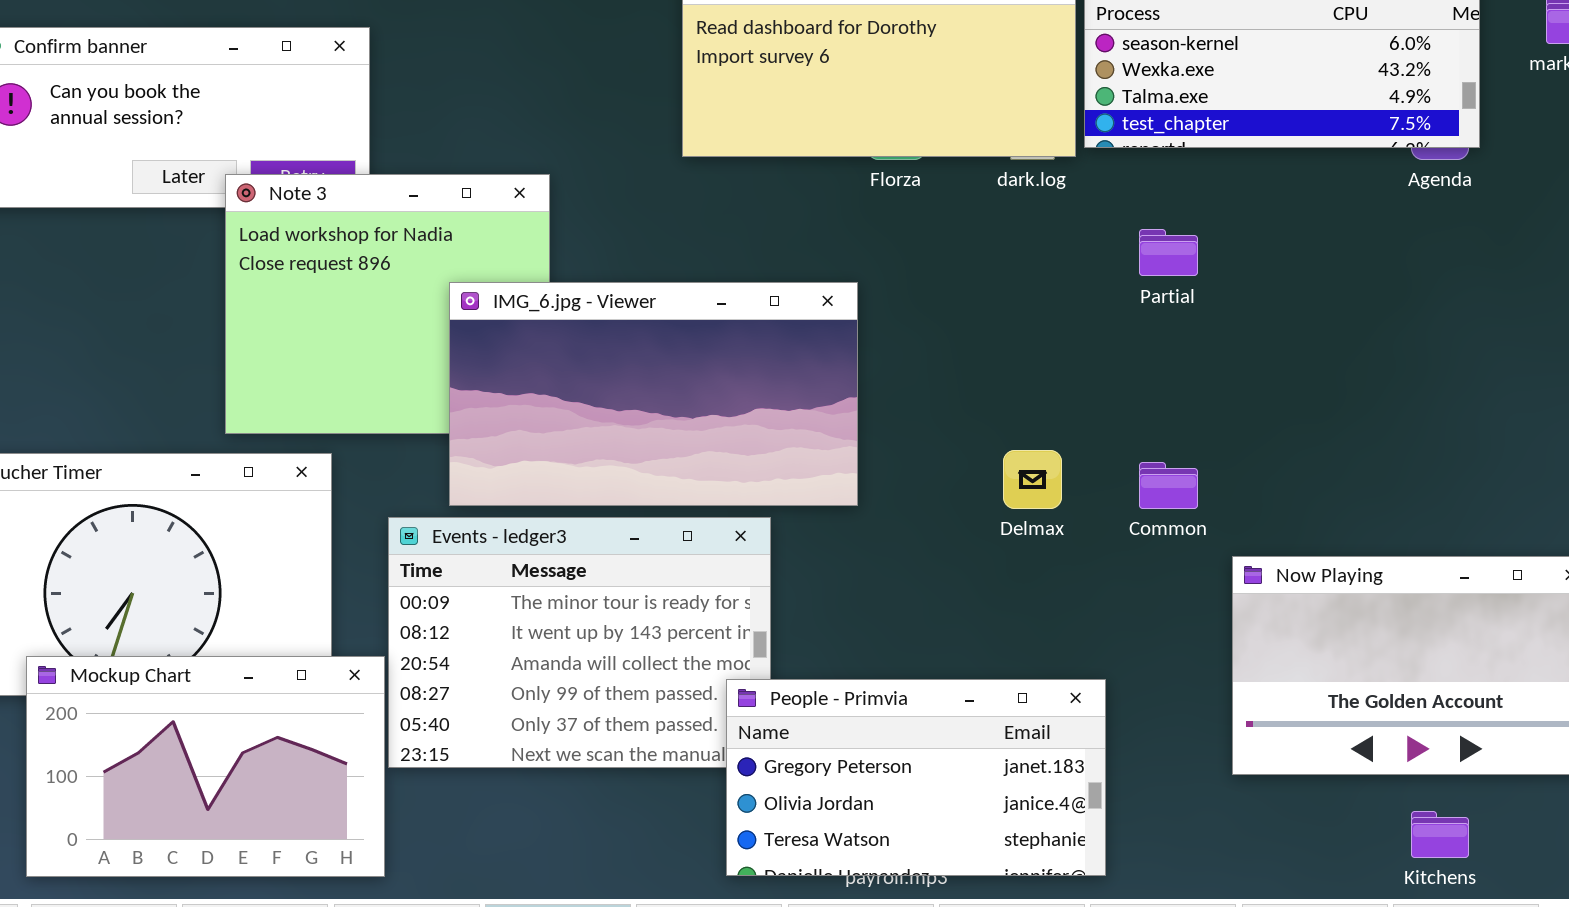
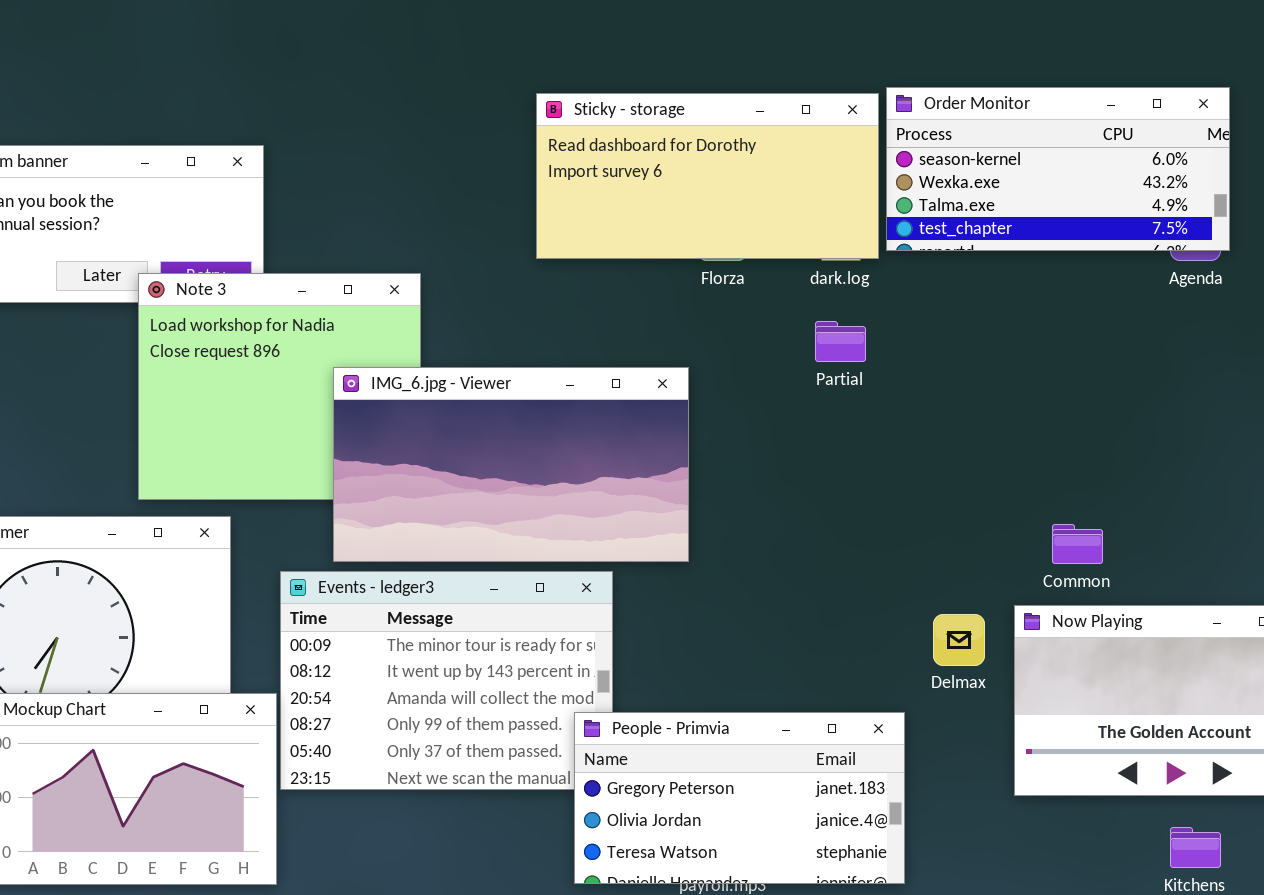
Partial: [1139,229,1198,276] -> [815,321,866,362], moved
Delmax: [1003,450,1062,509] -> [933,614,985,666], moved
Common: [1139,462,1198,509] -> [1052,524,1103,564], moved

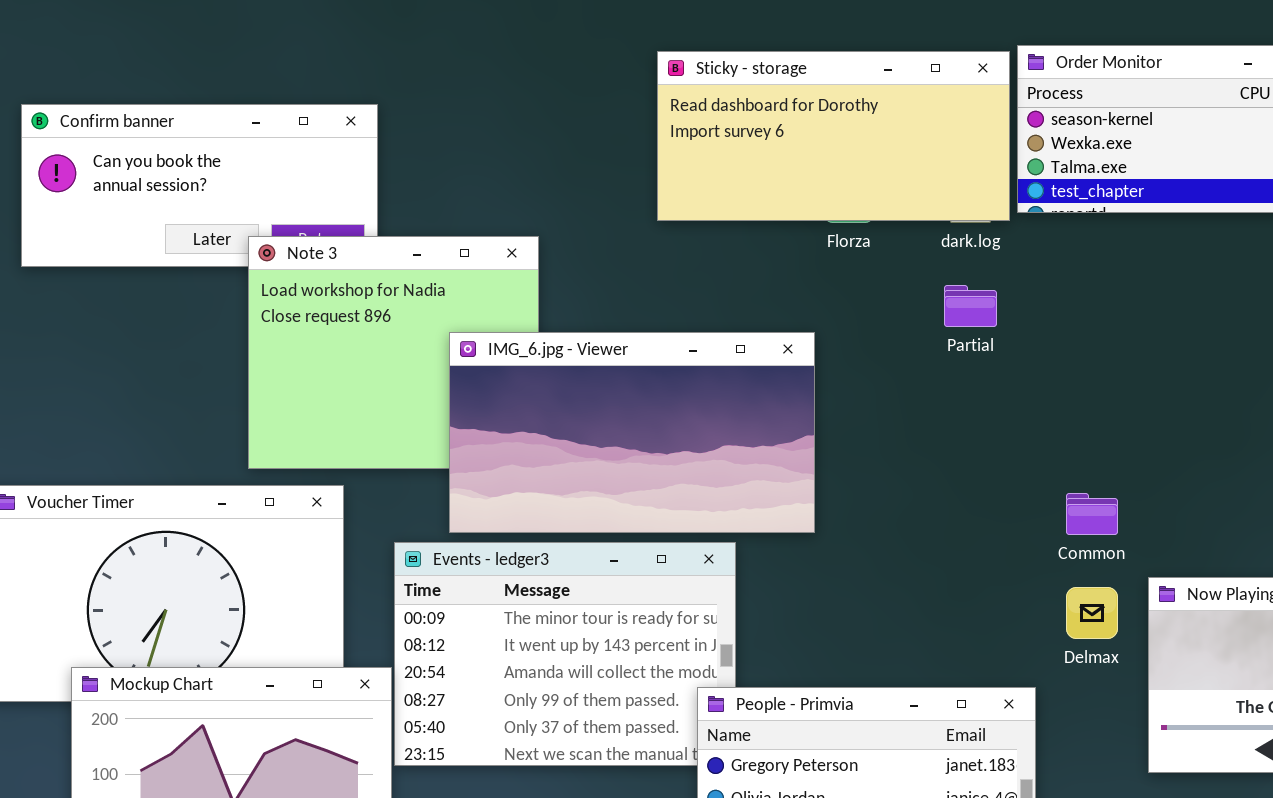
Common: [1052,524,1103,564] -> [1066,493,1118,535], moved

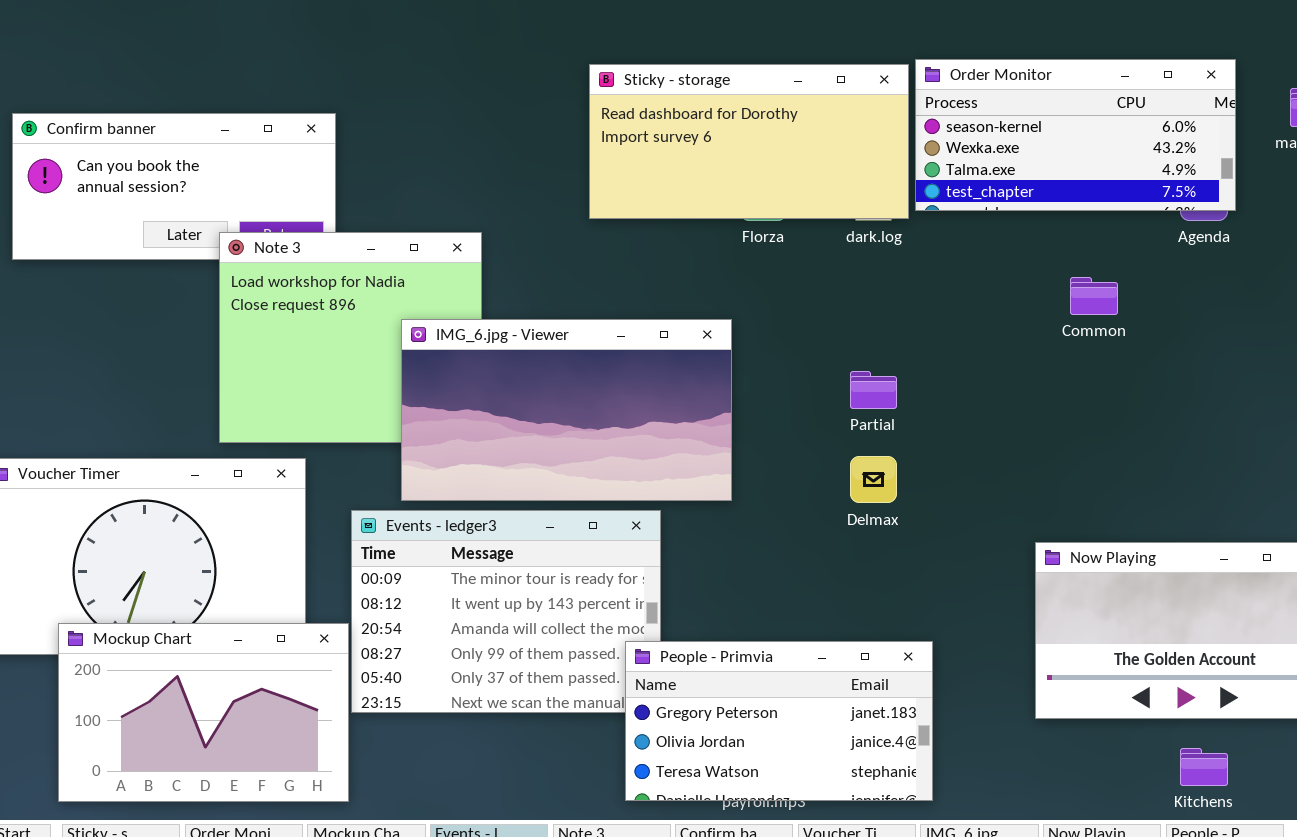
Partial: [944,285,997,327] -> [850,371,897,409], moved
Common: [1066,493,1118,535] -> [1070,277,1118,315], moved
Delmax: [1066,587,1118,639] -> [850,456,897,503], moved

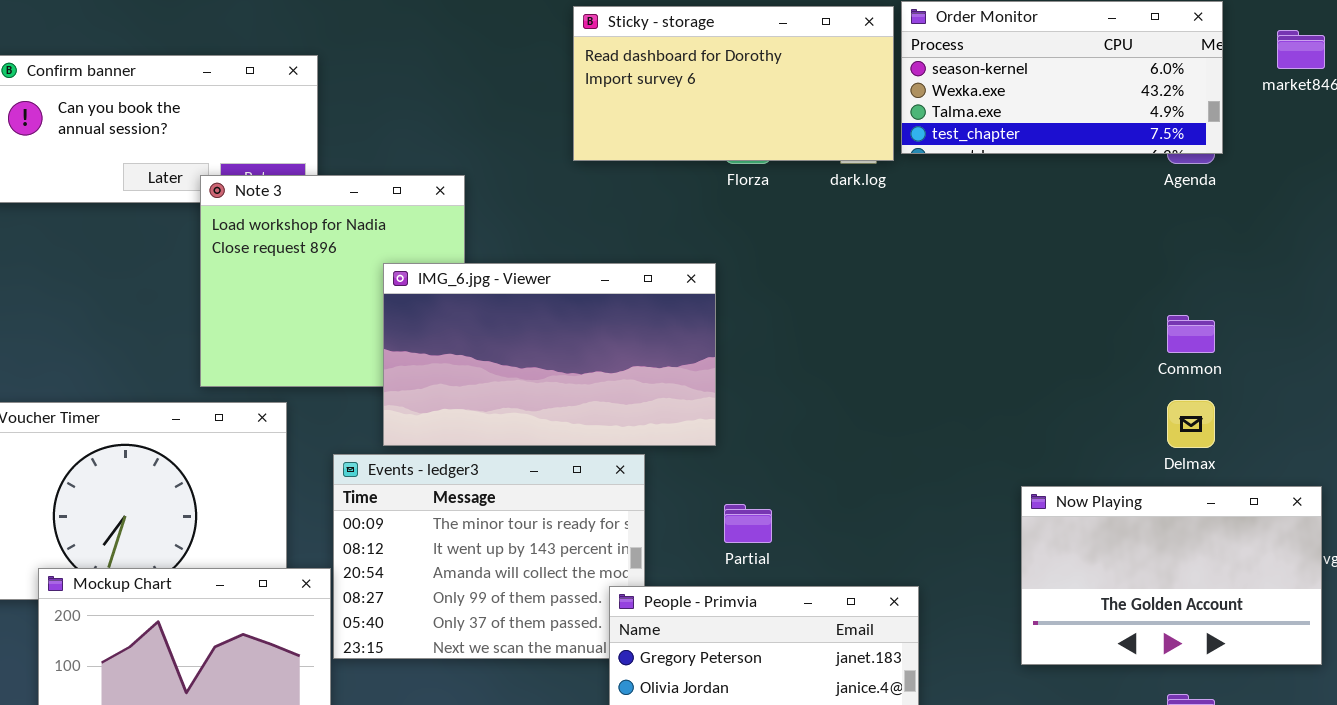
Common: [1070,277,1118,315] -> [1167,315,1215,353], moved
Partial: [850,371,897,409] -> [724,504,772,543], moved
Delmax: [850,456,897,503] -> [1167,400,1215,448], moved

